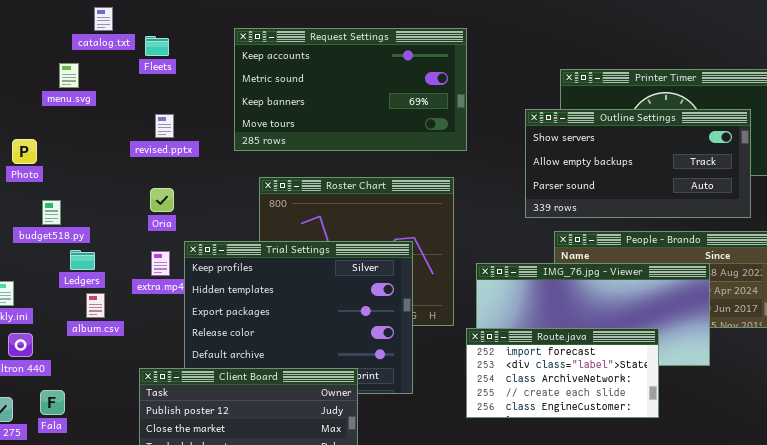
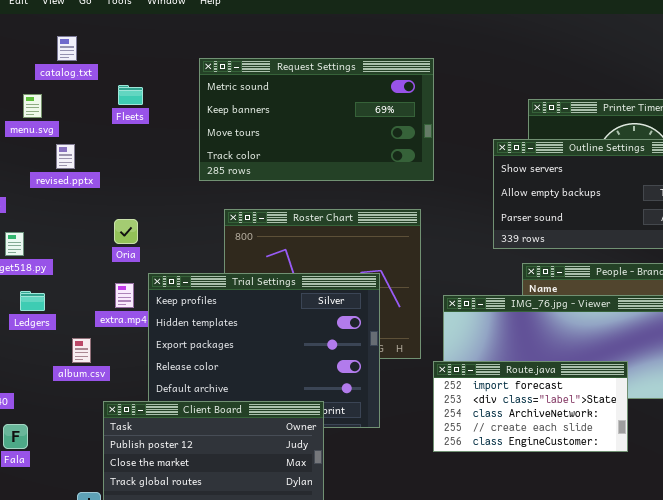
Request Settings: [234,28,467,151] -> [199,58,434,181], scrolled down 1 row
Fleets: [145,36,169,56] -> [118,85,143,105], moved
revised.pptx: [155,114,174,138] -> [56,144,75,169], moved
Ledgers: [70,250,95,270] -> [20,291,45,311], moved
album.csv: [86,293,105,318] -> [72,338,91,363], moved

